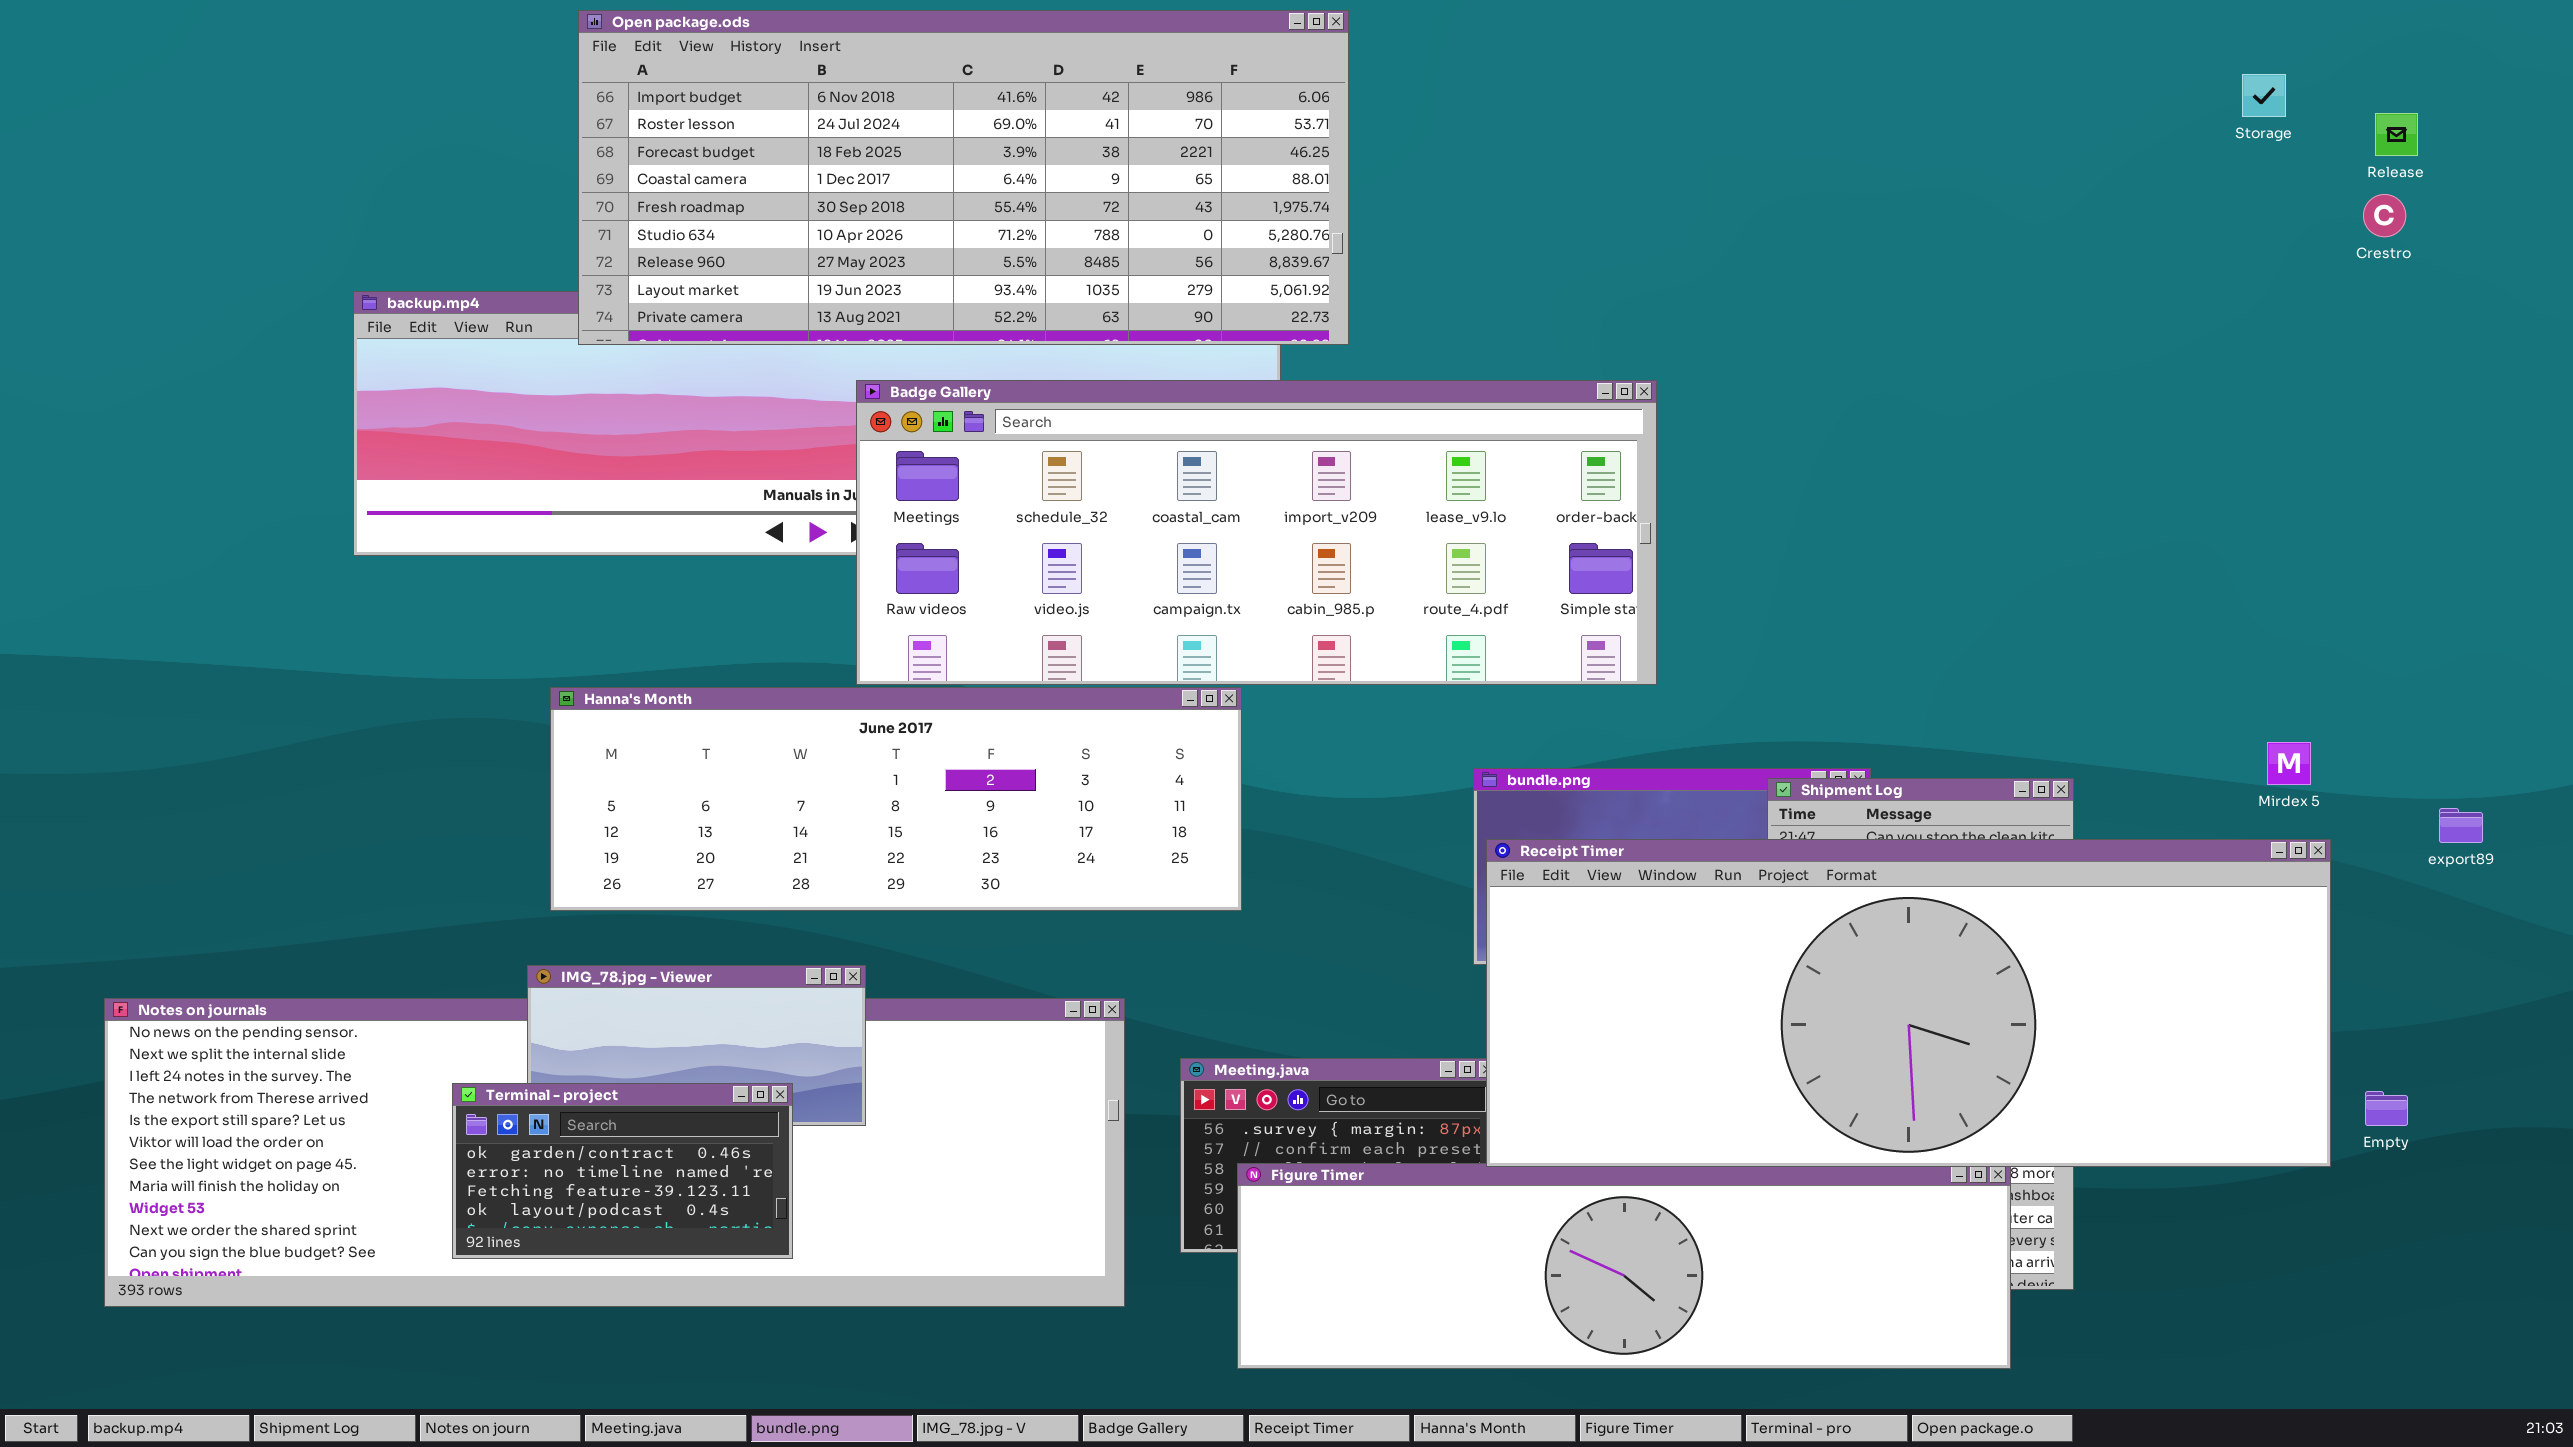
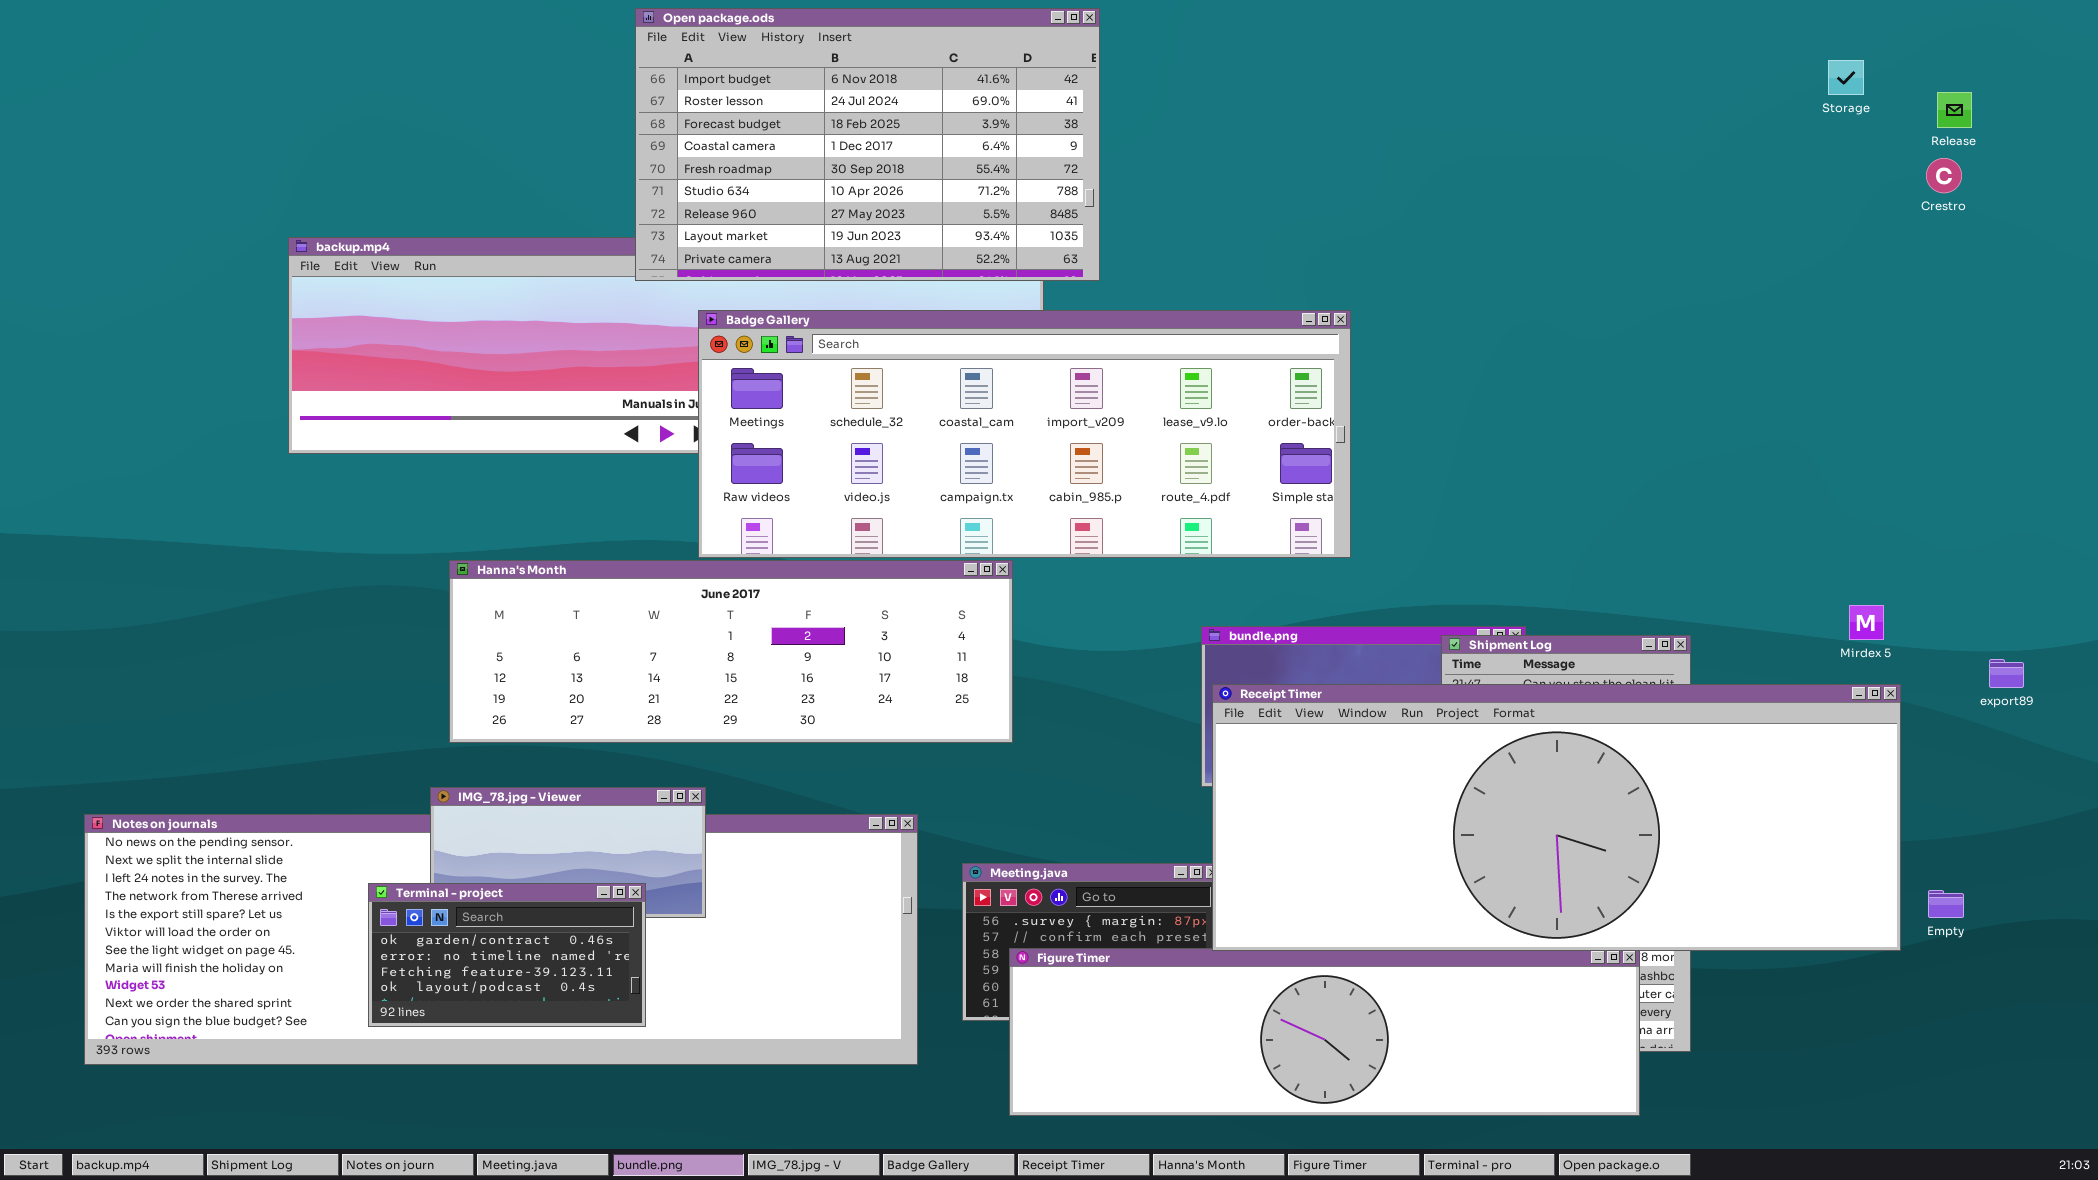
Open package.ods: [578,10,1349,345] -> [635,8,1100,281], resized

